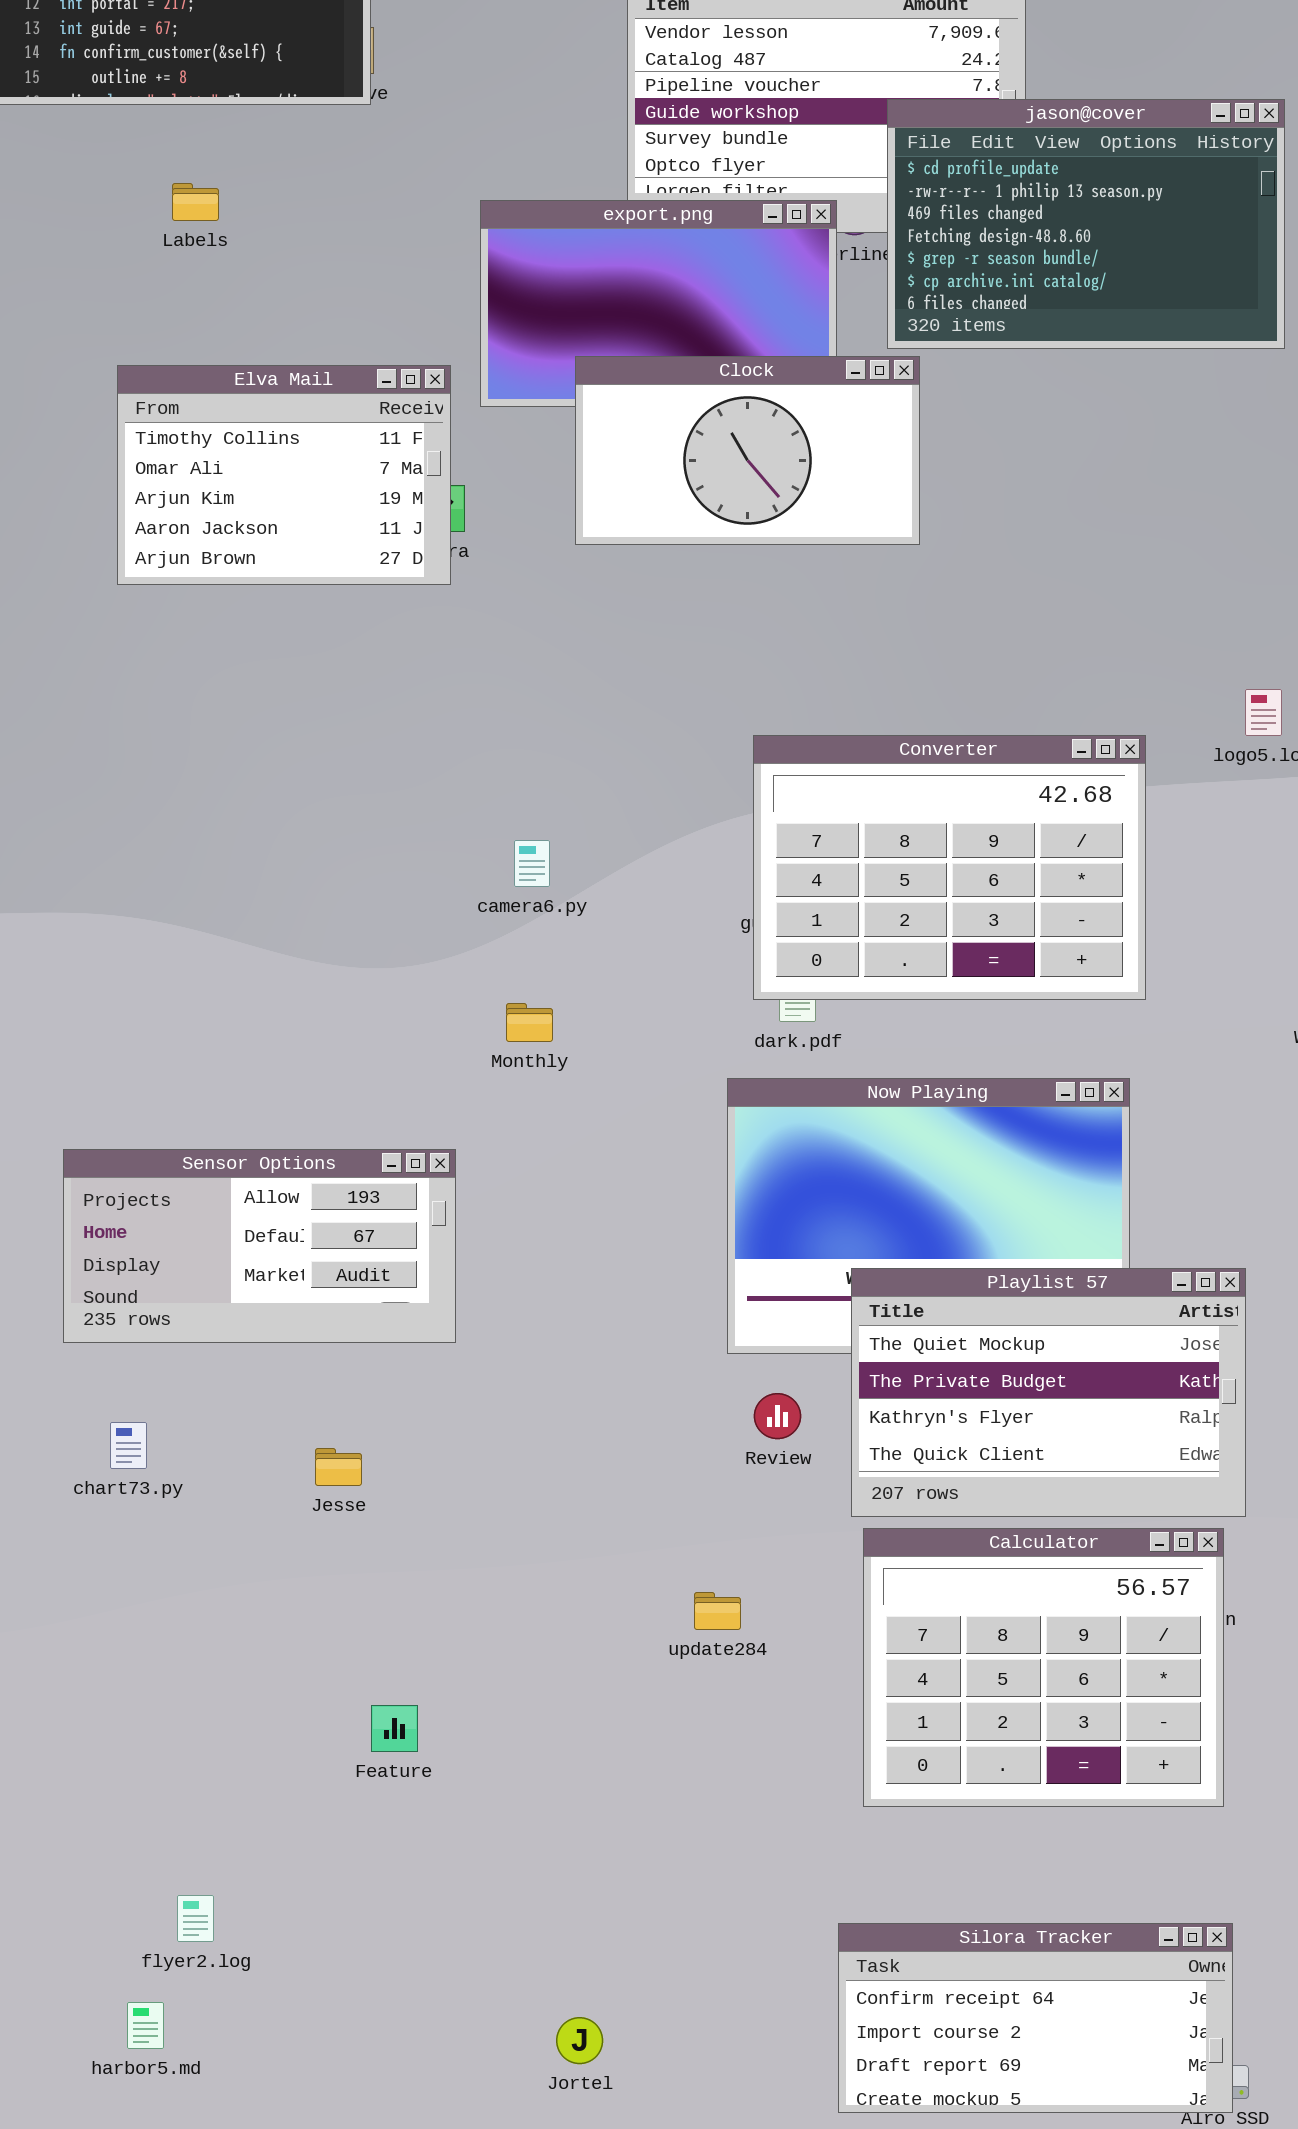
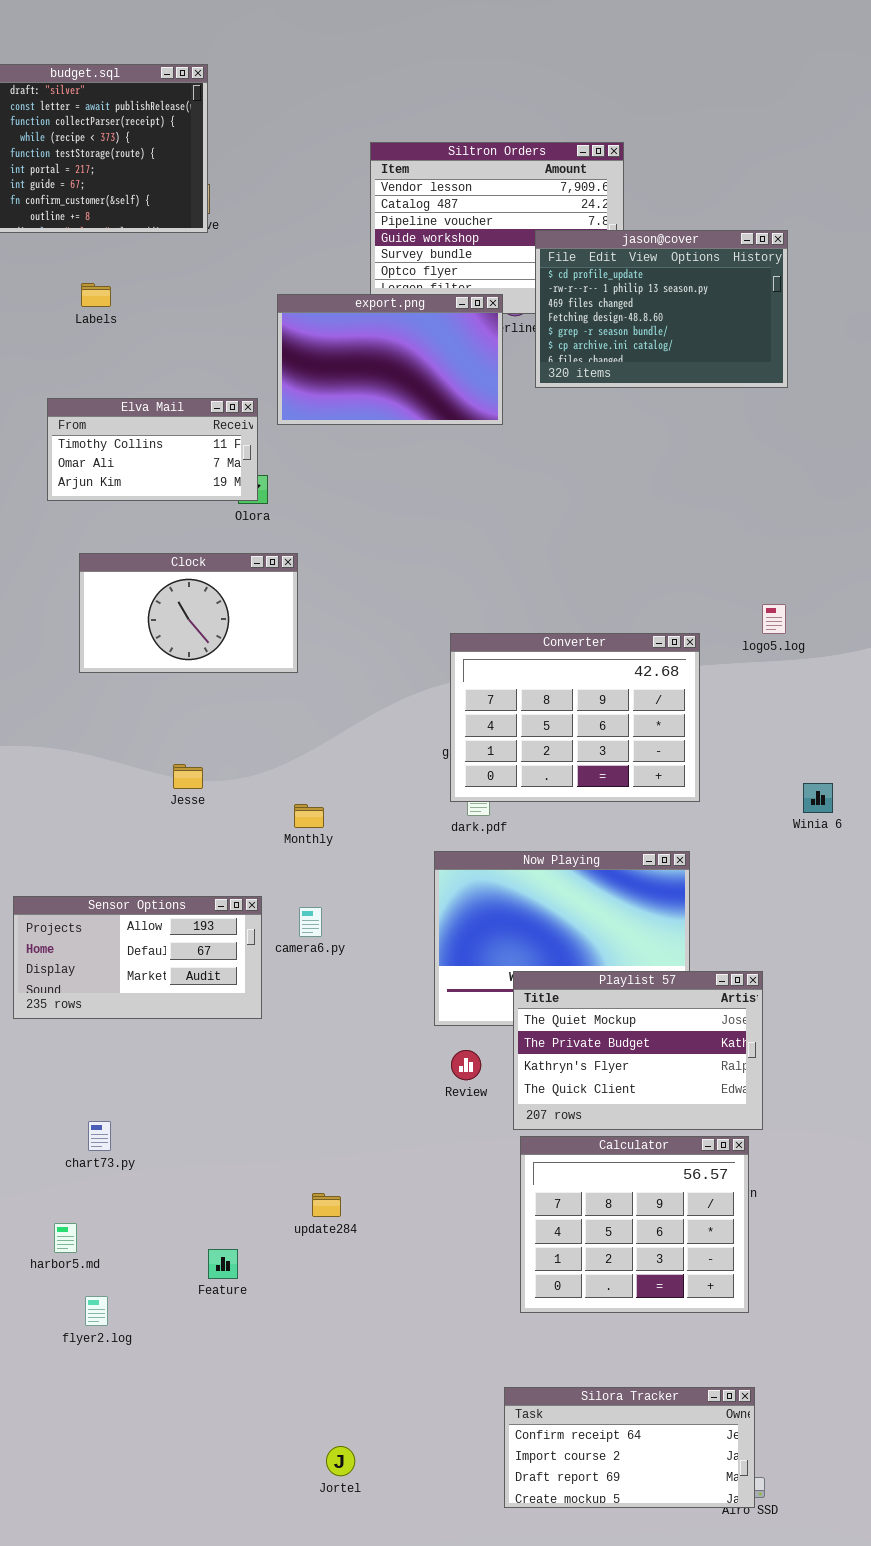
Clock: [575,356,920,545] -> [79,553,298,673], moved
Elva Mail: [117,365,451,585] -> [47,398,258,501], resized
camera6.py: [514,840,550,887] -> [299,907,322,937], moved
chart73.py: [110,1422,147,1469] -> [88,1121,111,1151], moved
Jesse: [315,1448,362,1486] -> [173,764,203,789], moved
update284: [694,1592,741,1630] -> [312,1193,341,1217], moved
flyer2.log: [177,1895,214,1942] -> [85,1296,108,1326], moved
harbor5.md: [127,2002,164,2049] -> [54,1223,77,1253], moved

